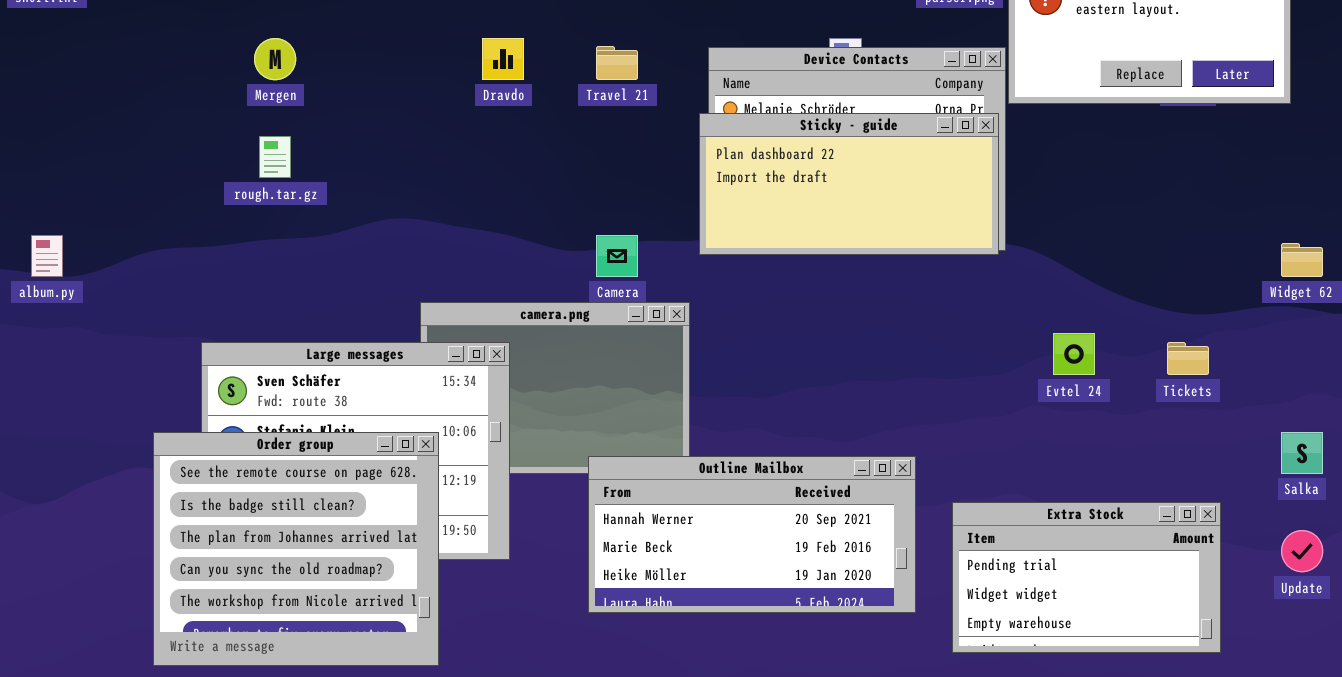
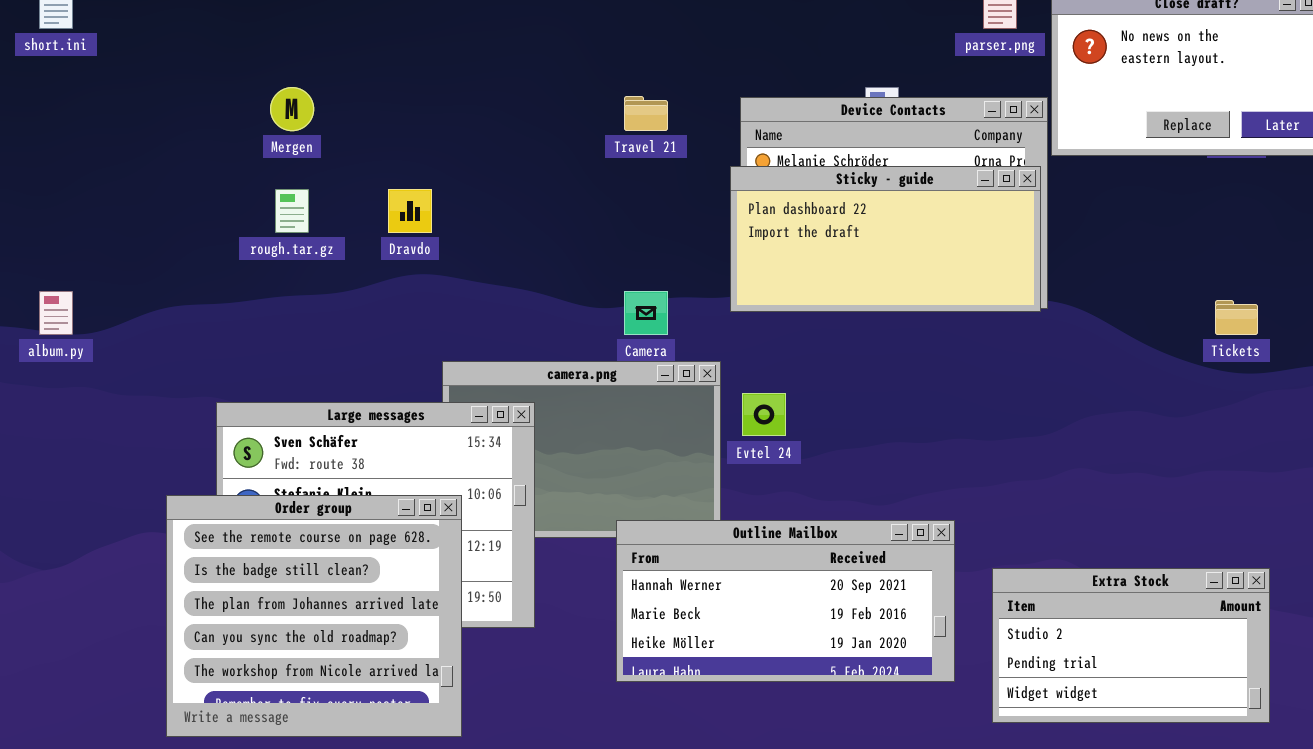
Dravdo: [482,38,524,80] -> [388,189,432,233], moved
Evtel 24: [1053,333,1095,375] -> [742,393,786,436], moved
Tickets: [1167,342,1209,375] -> [1215,300,1258,335], moved
Extra Stock: [952,502,1221,653] -> [992,568,1270,723], scrolled up 1 row

